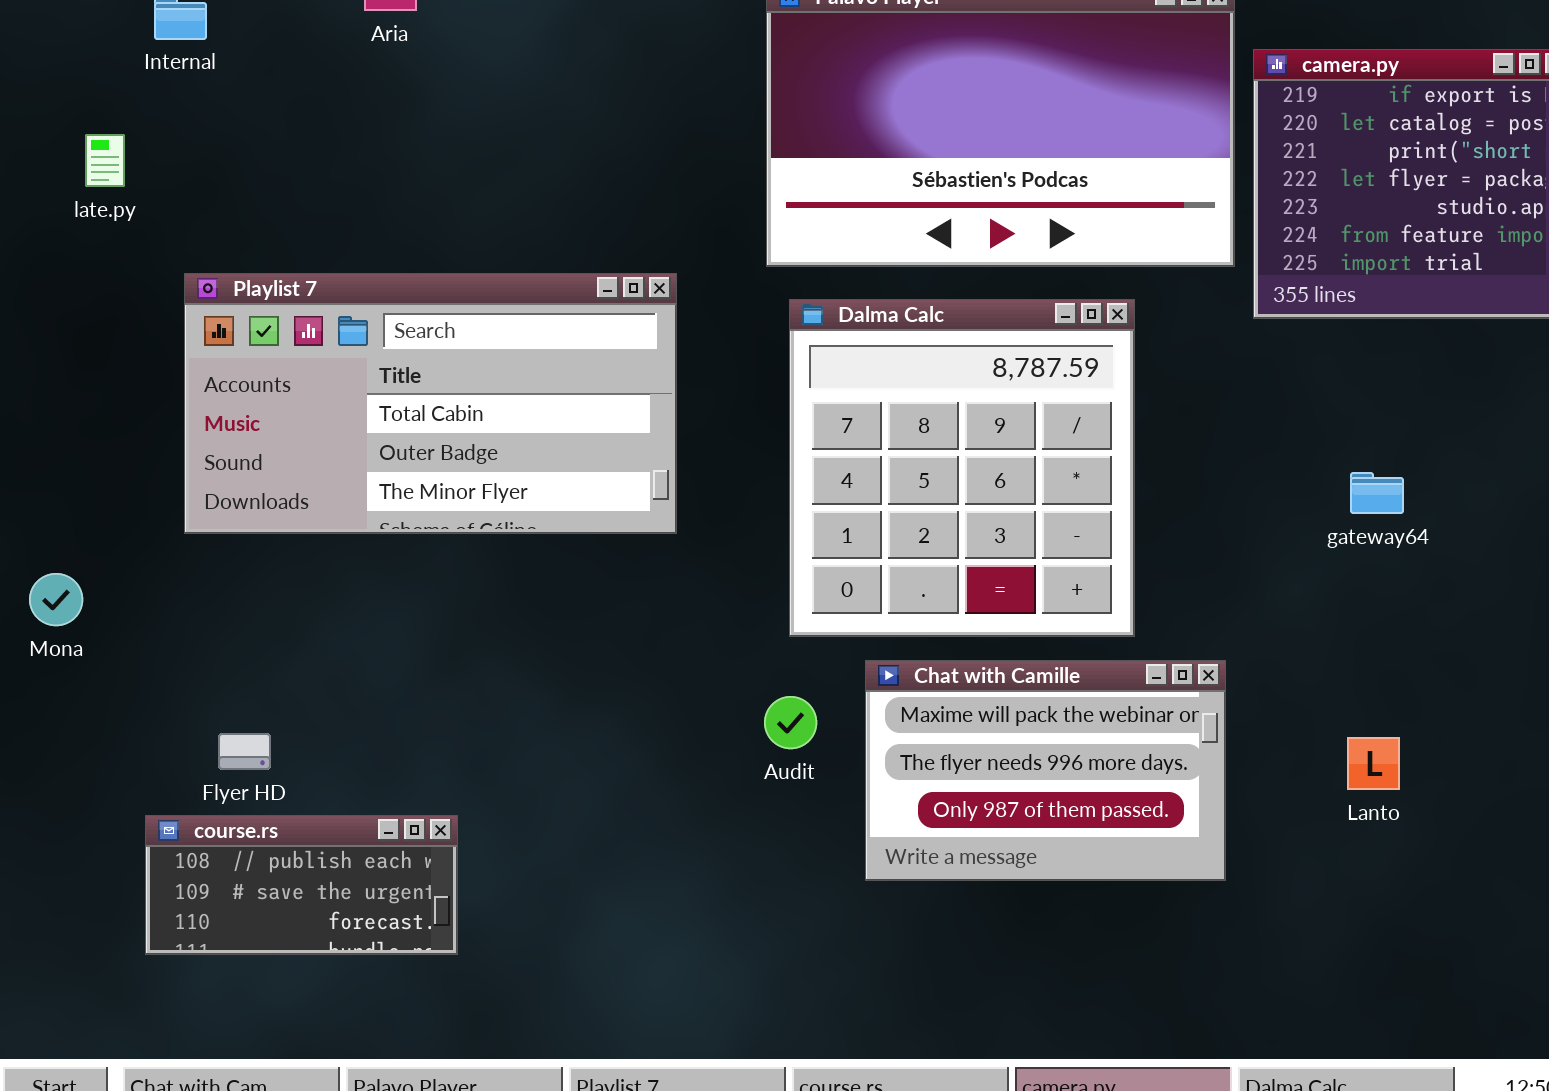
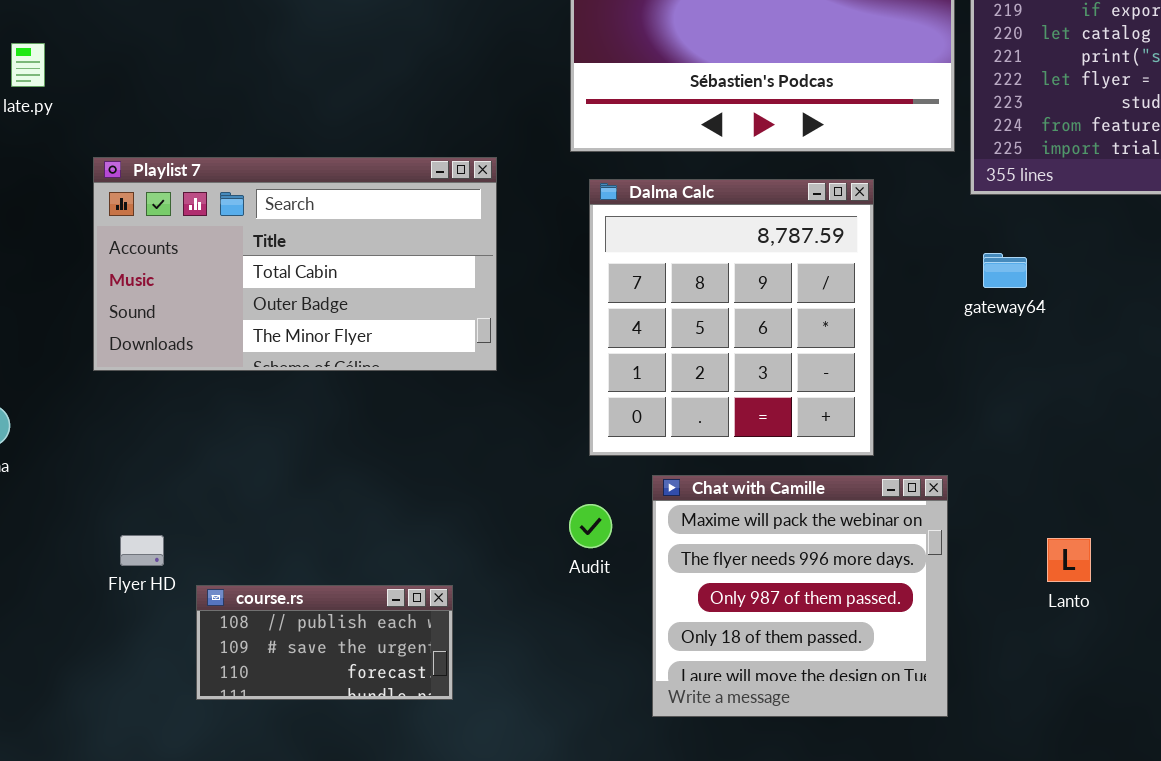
gateway64: [1350,472,1404,514] -> [983,253,1027,288], moved
Chat with Camille: [865,660,1226,881] -> [652,475,948,717], resized
course.rs: [145,815,458,955] -> [196,585,453,700], moved

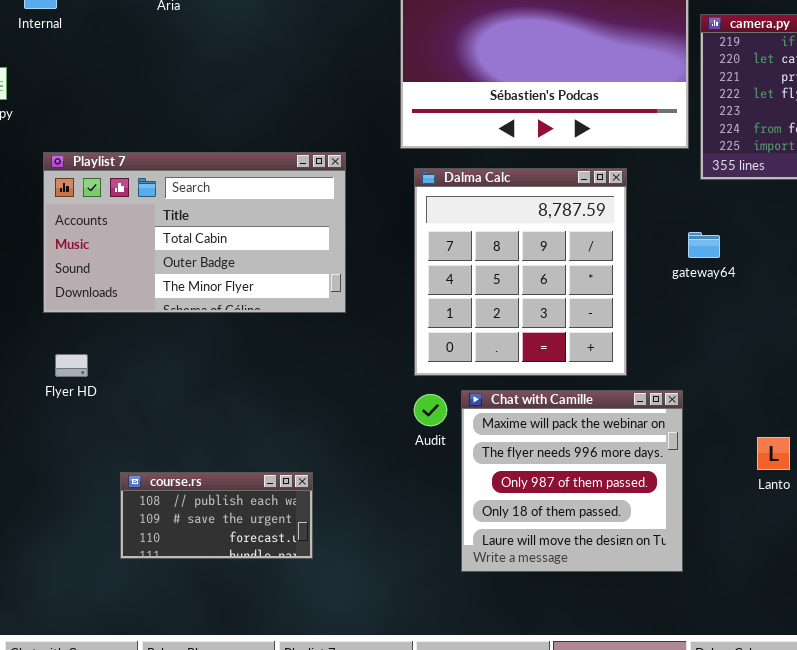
gateway64: [983,253,1027,288] -> [688,232,720,258], moved
Audit: [569,504,612,548] -> [414,394,447,426], moved
Flyer HD: [120,535,164,566] -> [55,354,88,377], moved

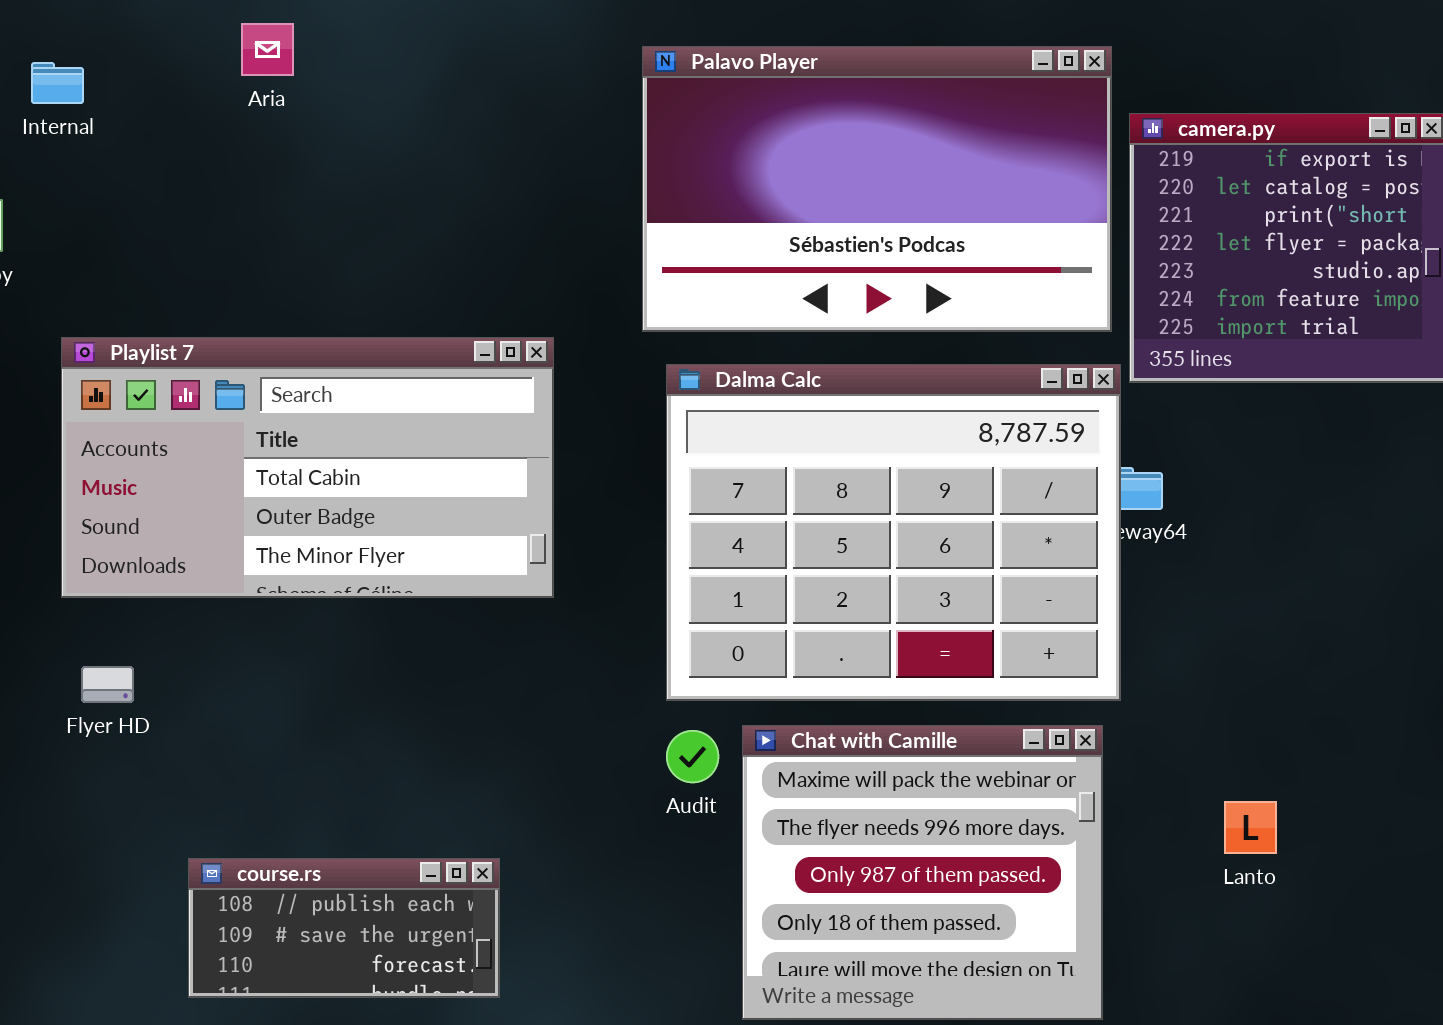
Dalma Calc: [414,168,627,376] -> [666,364,1121,701], resized

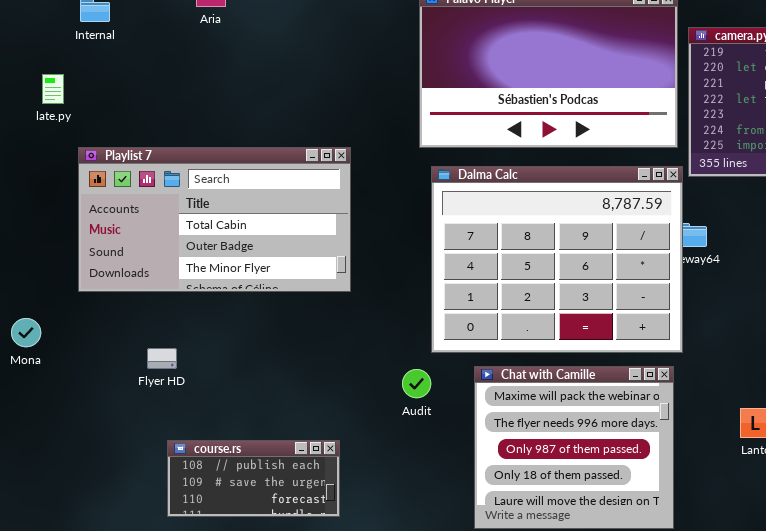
Playlist 7: [61,337,554,598] -> [78,147,351,292], moved
Flyer HD: [81,666,134,703] -> [147,348,177,369], moved
Audit: [666,730,719,783] -> [402,369,431,398], moved

